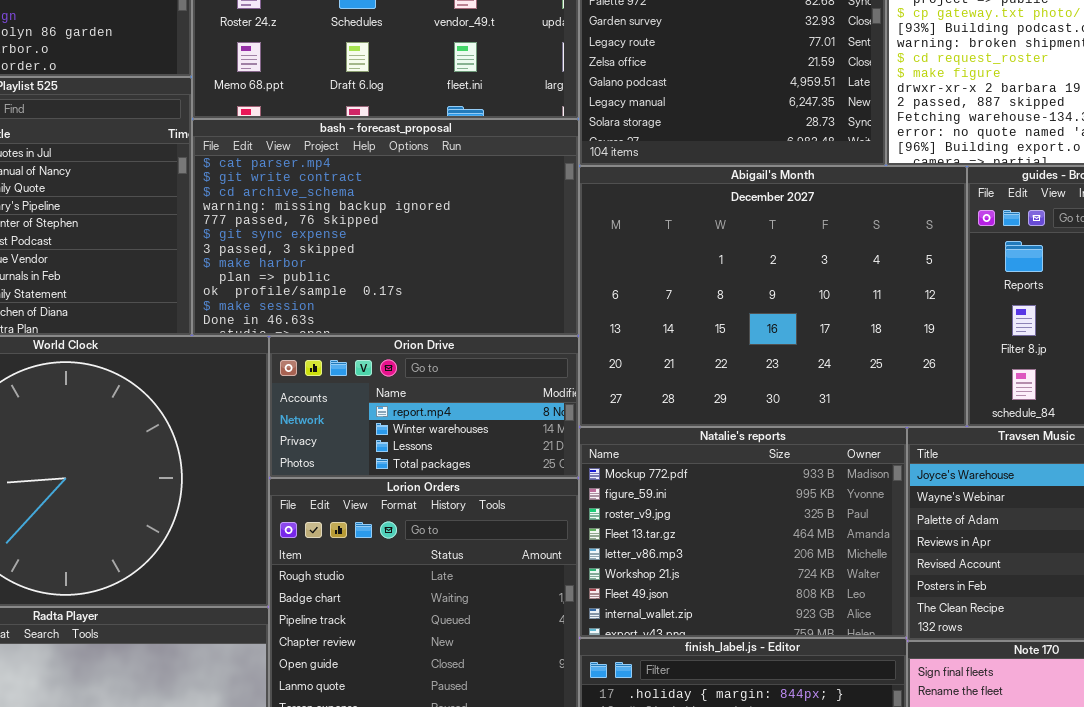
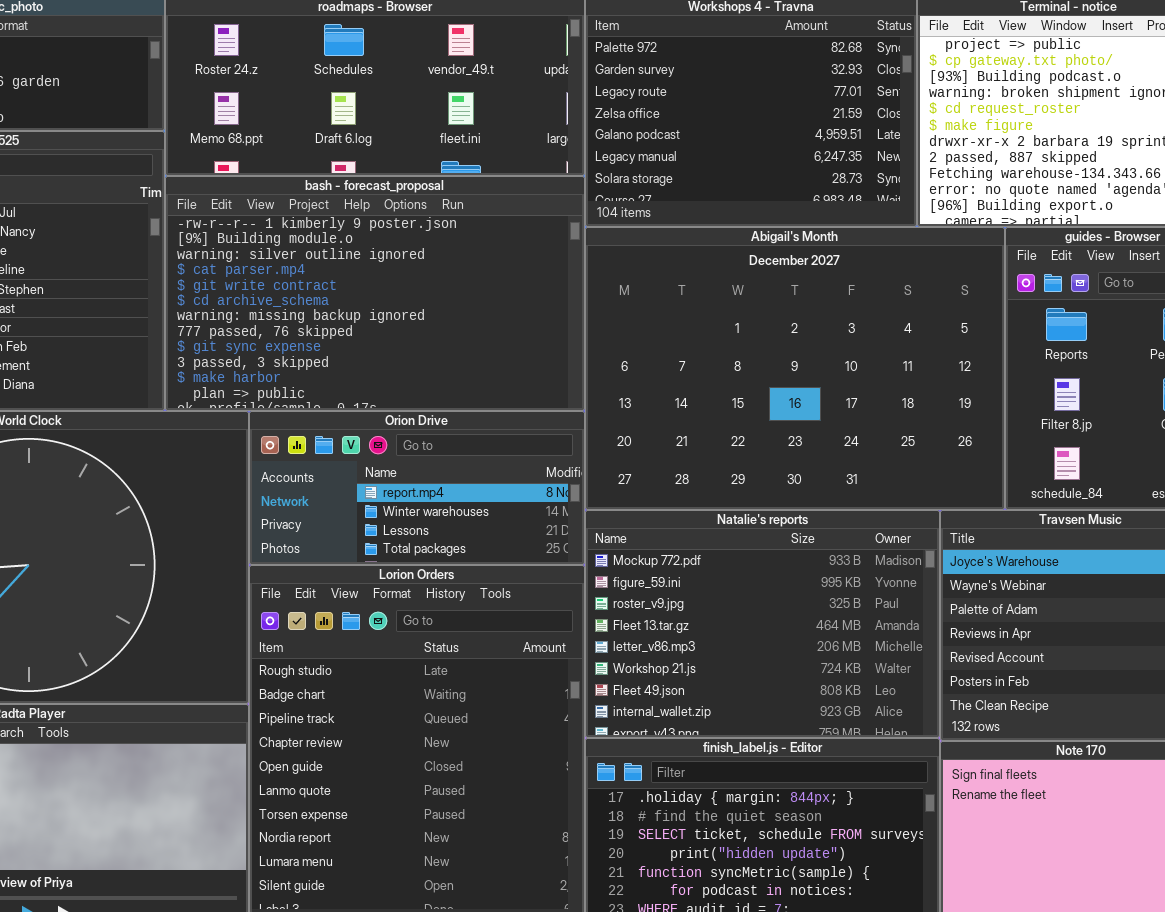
bash - forecast_proposal: [192,119,579,336] -> [165,176,585,411], scrolled up 3 rows

